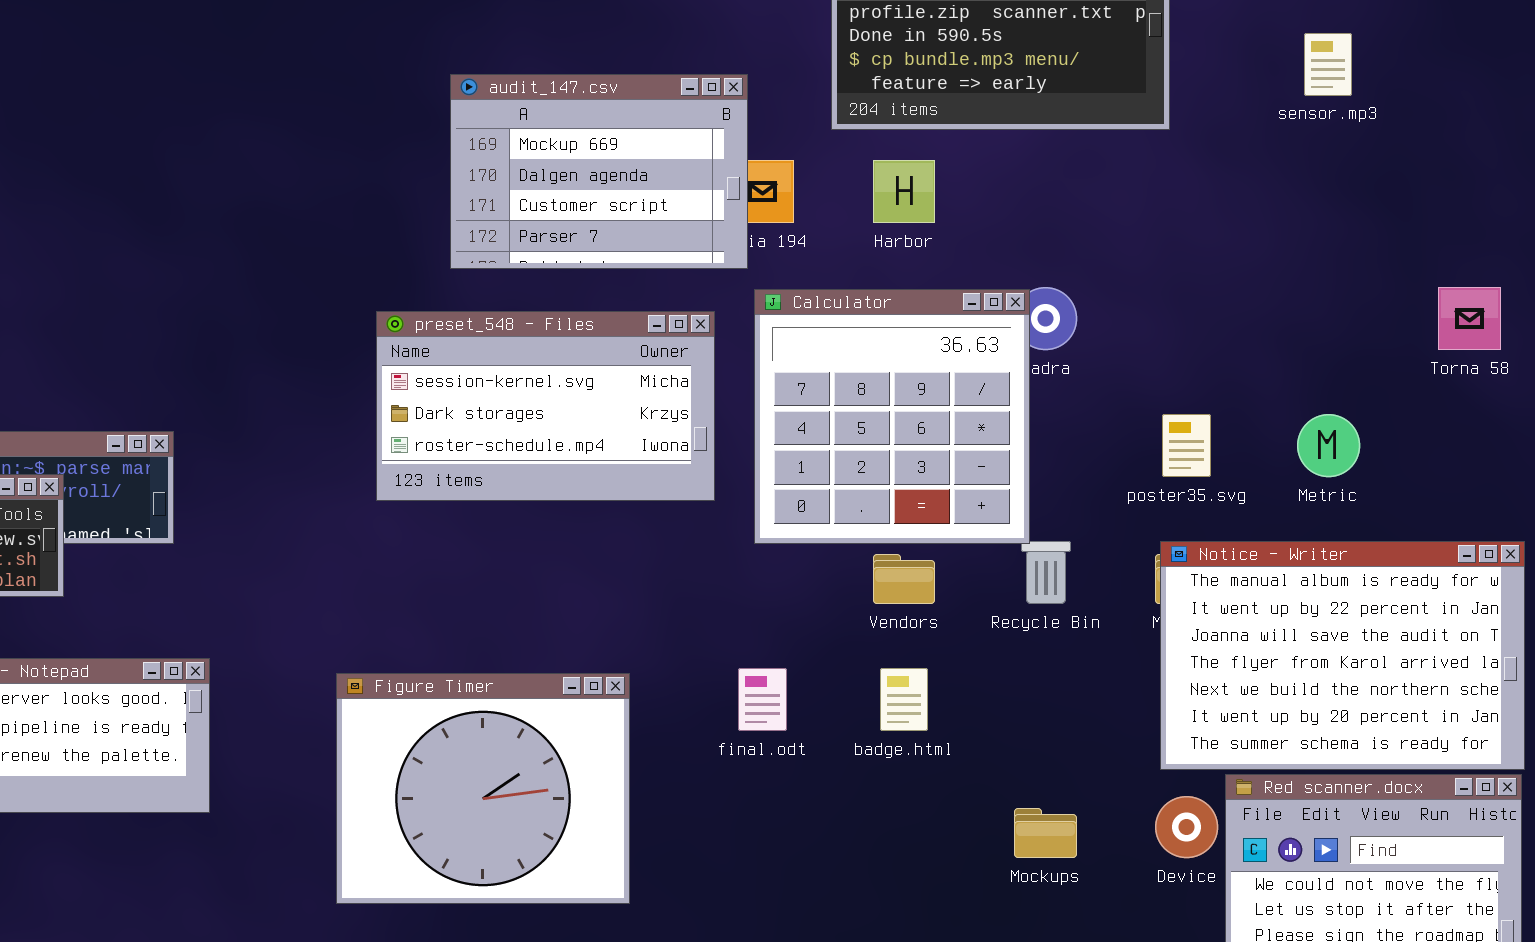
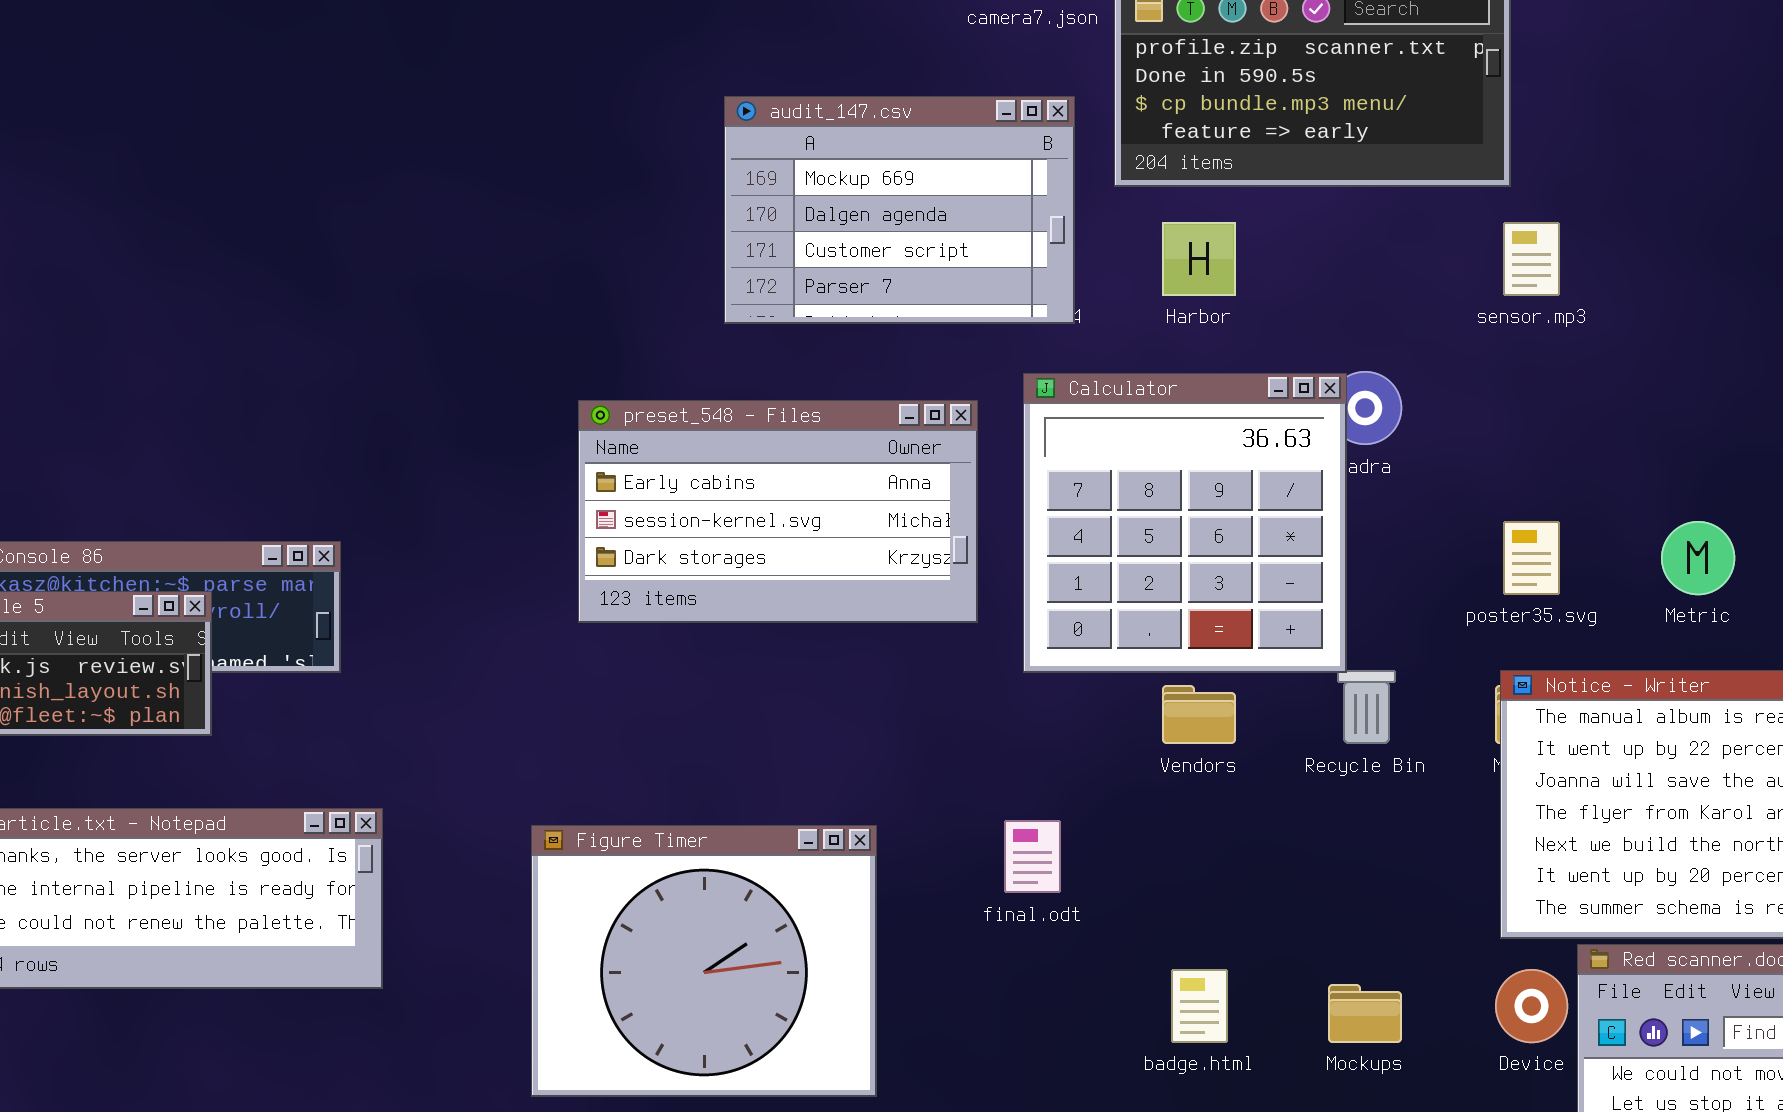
sensor.mp3: [1304,33,1352,96] -> [1503,222,1560,296], moved
audit_147.csv: [450,74,748,269] -> [724,96,1075,324], moved
preset_548 - Files: [376,311,715,501] -> [578,400,978,623], scrolled up 1 row
badge.html: [880,668,928,731] -> [1171,969,1228,1043], moved

